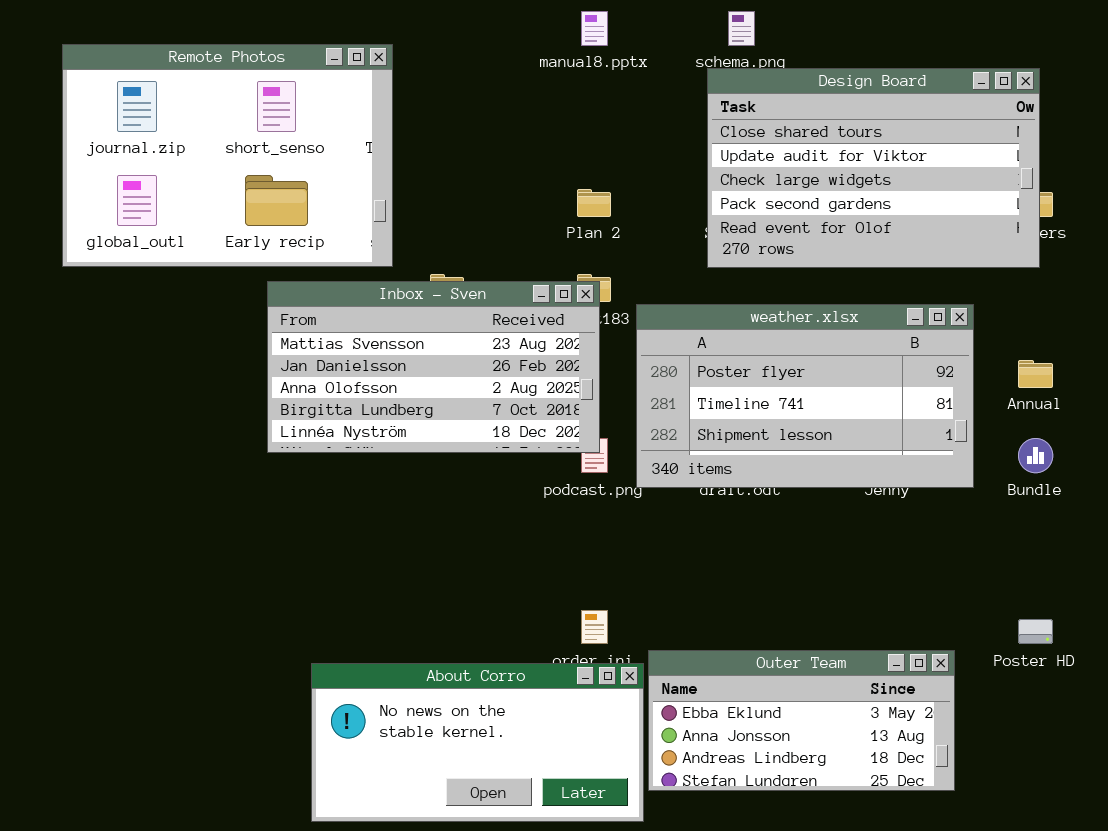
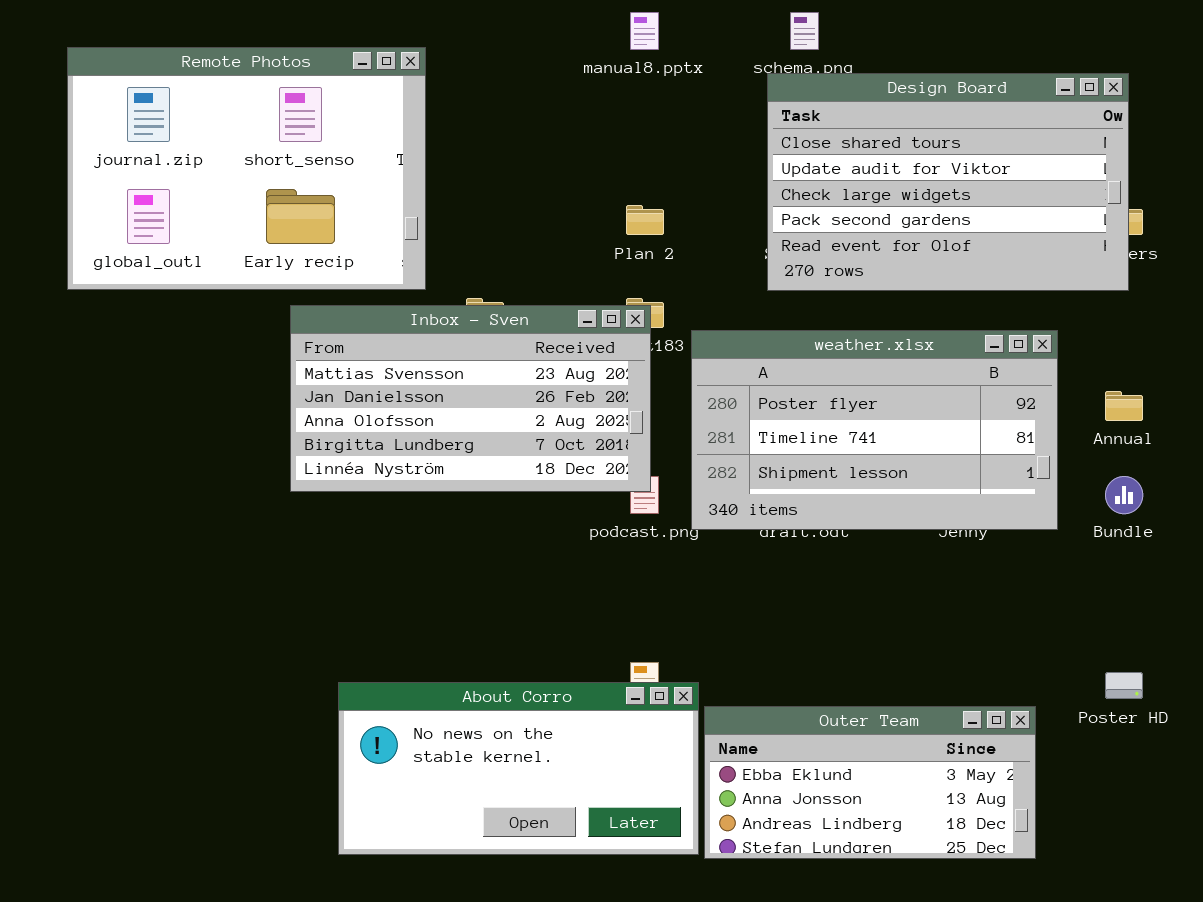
About Corro: [311,663,644,822] -> [338,682,699,855], moved

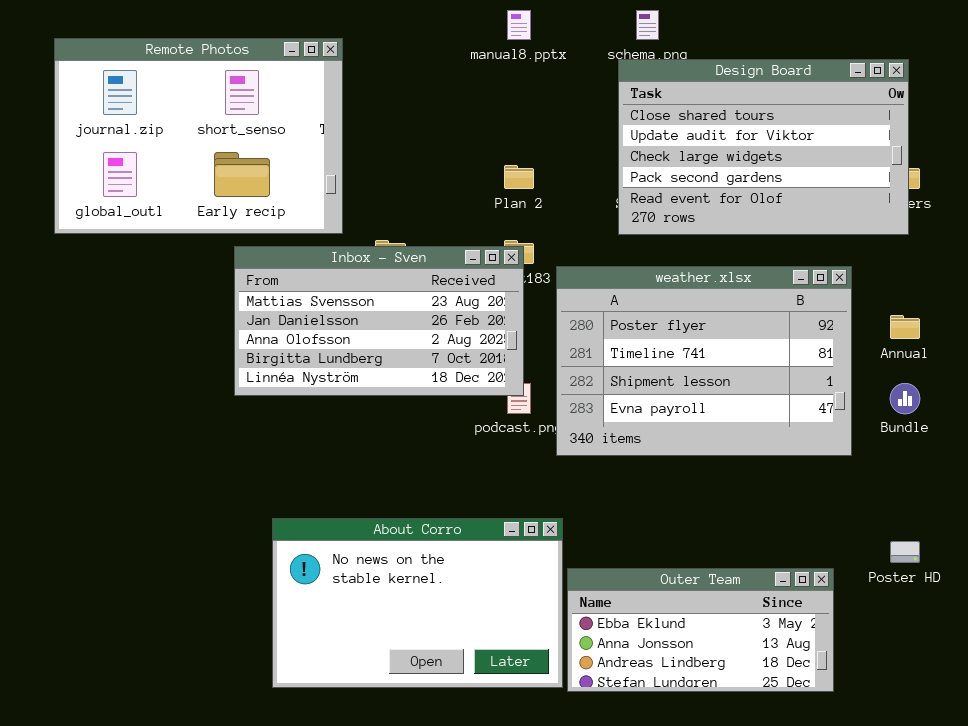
weather.xlsx: [691,330,1058,530] -> [556,266,852,456], resized
About Corro: [338,682,699,855] -> [272,518,563,688], resized

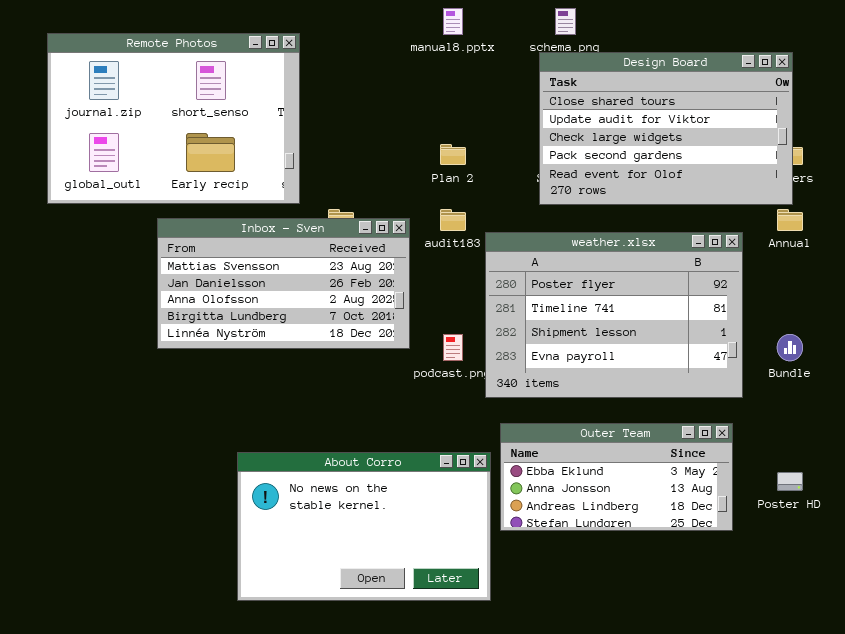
Inbox - Sven: [234,246,524,396] -> [157,218,410,349], moved
Annual: [890,315,920,339] -> [777,209,803,231], moved
Outer Team: [567,568,834,692] -> [500,423,733,531], moved

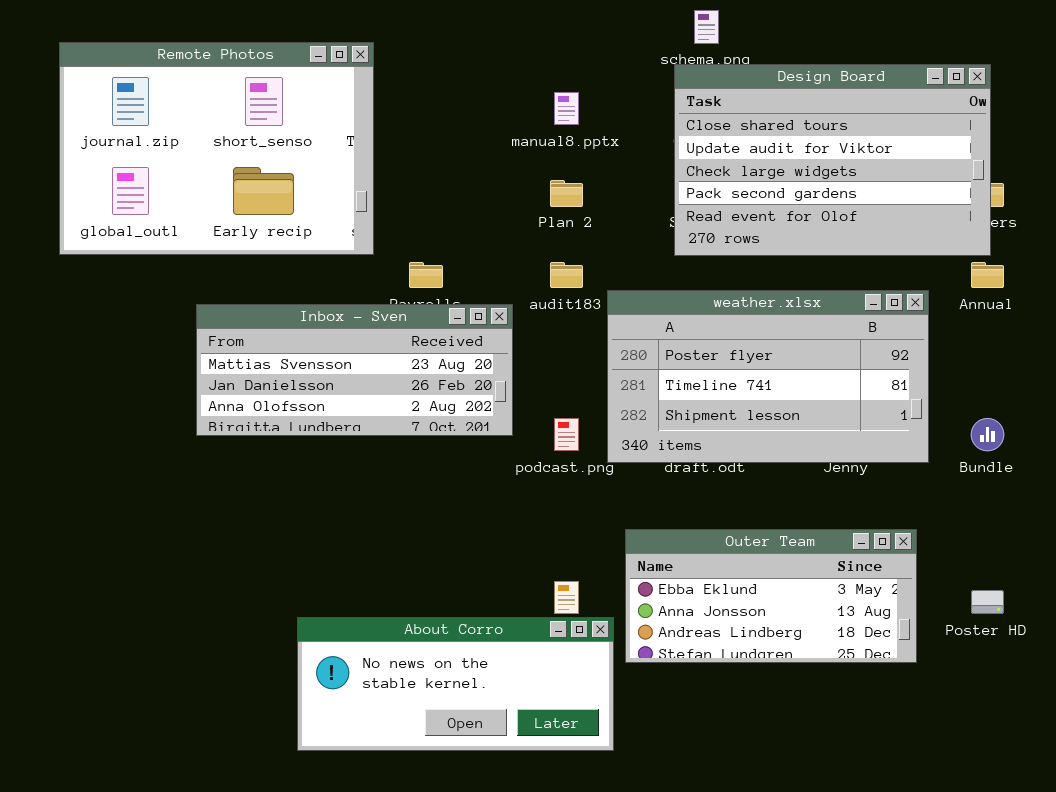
manual8.pptx: [443,8,463,35] -> [554,92,579,125], moved
Inbox - Sven: [157,218,410,349] -> [196,304,513,436], resized
weather.xlsx: [485,232,743,398] -> [607,290,929,463], resized
About Corro: [237,452,491,601] -> [297,617,614,751], resized

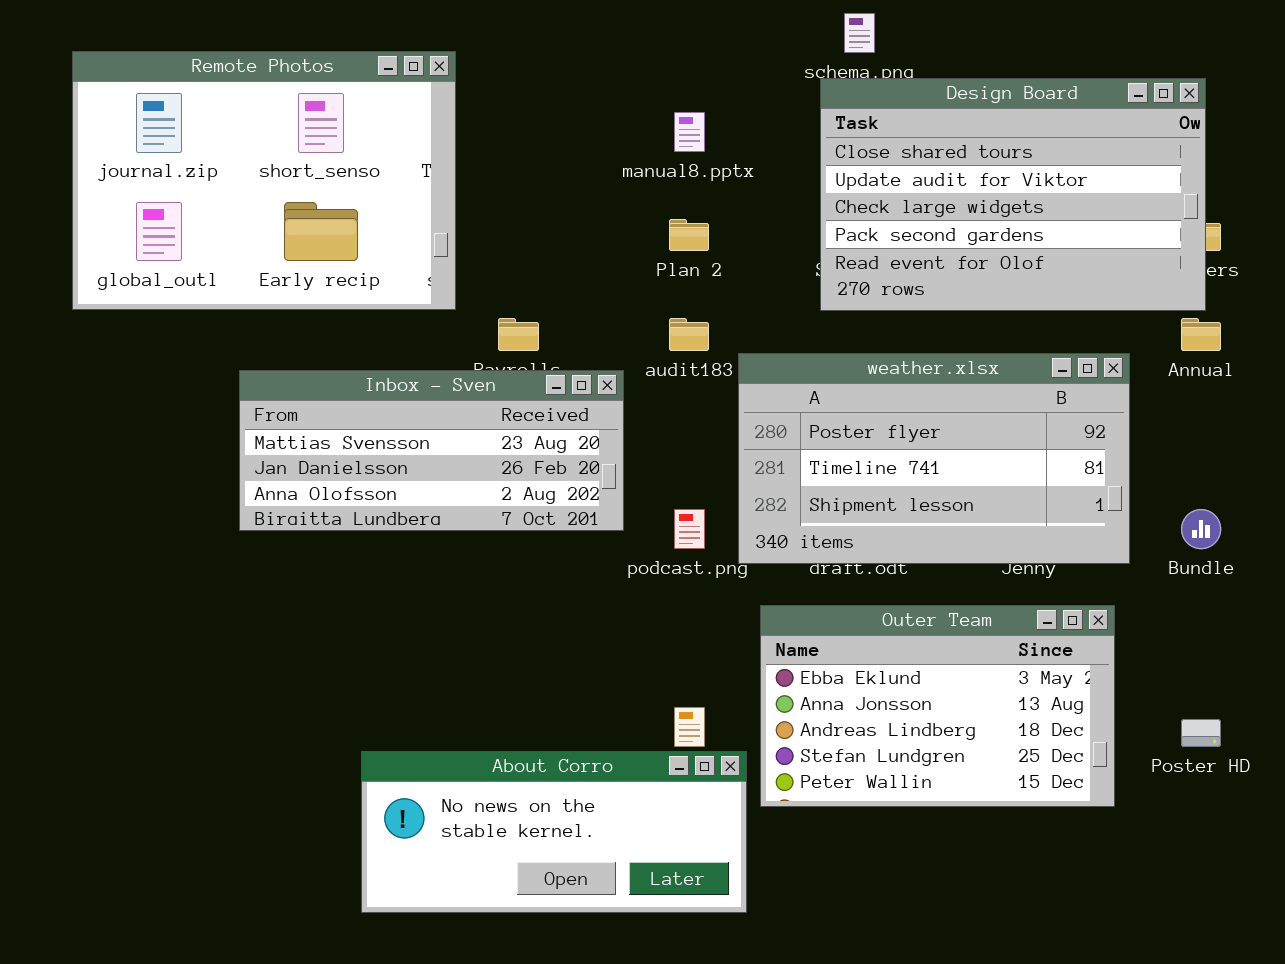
Outer Team: [625,529,917,663] -> [760,605,1115,807], resized

